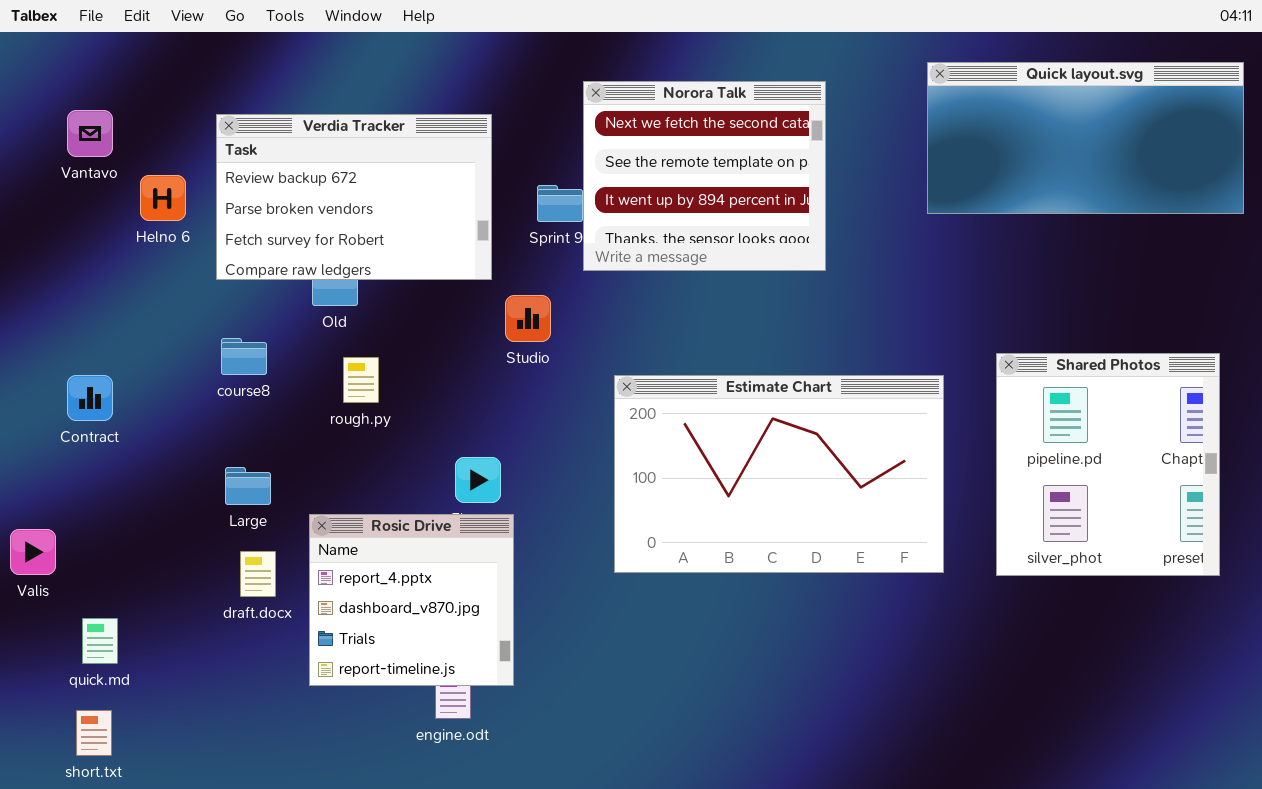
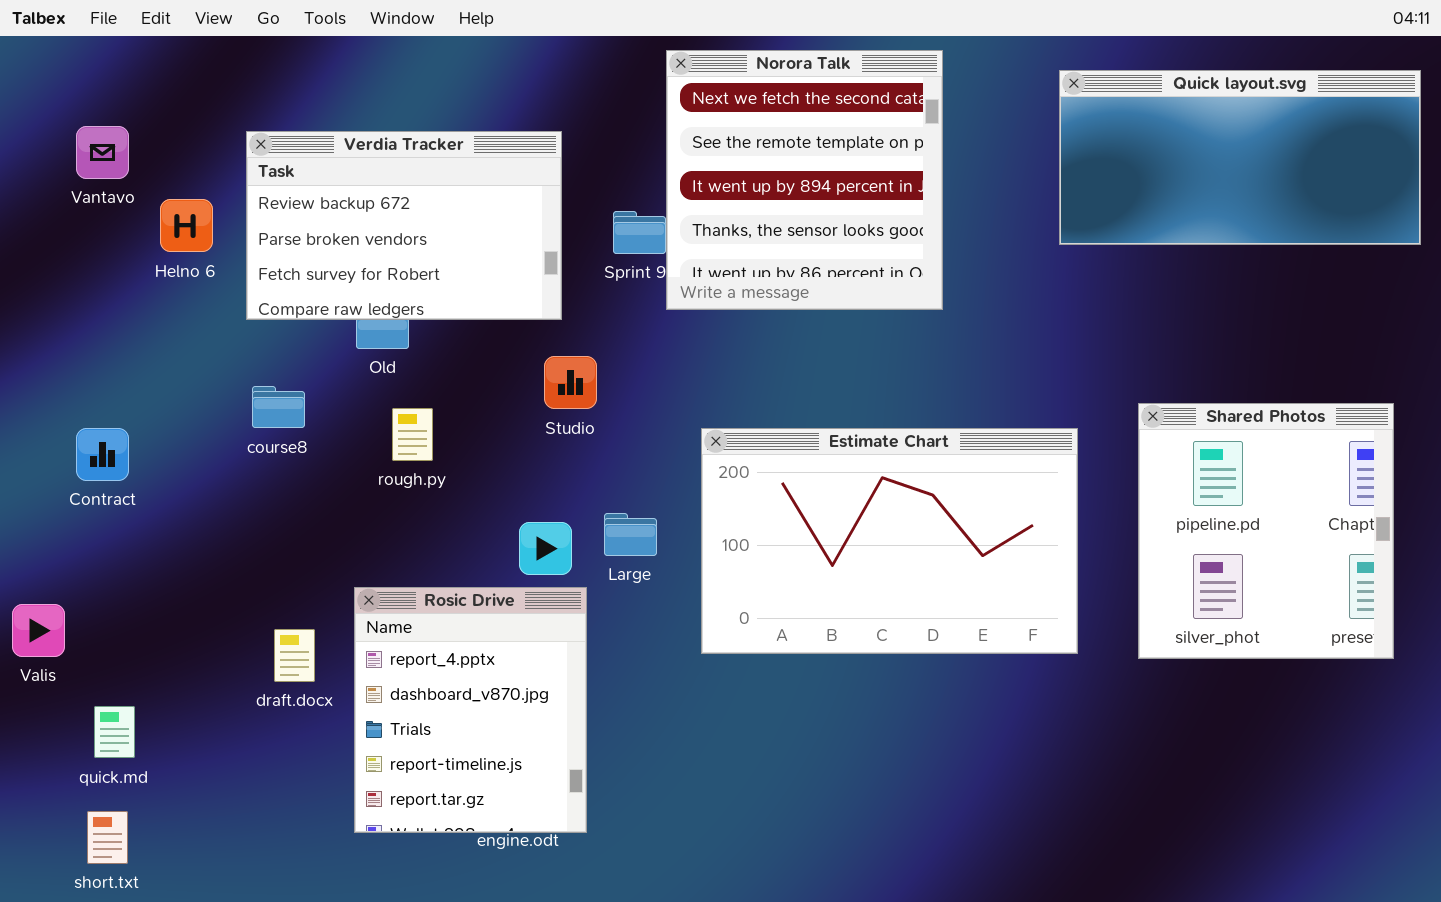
Norora Talk: [583,81,826,271] -> [666,50,943,310], resized
Studio: [505,295,551,342] -> [544,356,597,409], moved
Large: [225,467,271,505] -> [604,513,657,556], moved
Rosic Drive: [309,514,514,686] -> [354,587,587,833], resized

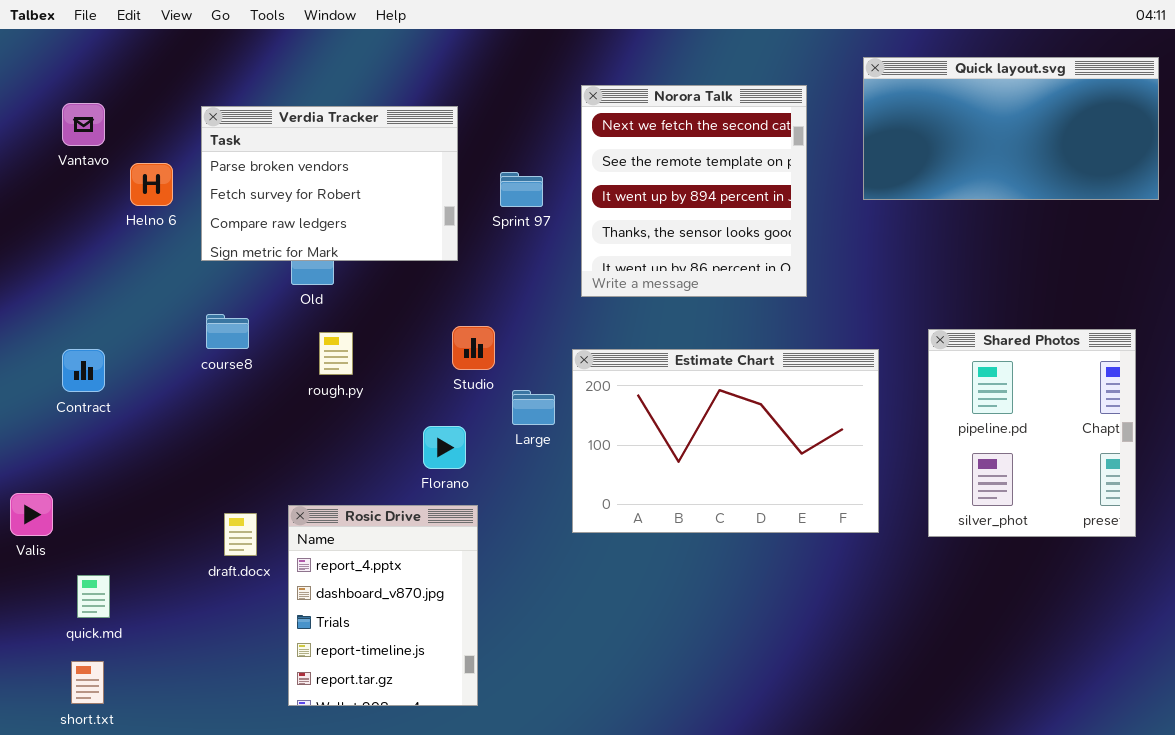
Norora Talk: [666,50,943,310] -> [581,85,807,297], moved
Verdia Tracker: [246,131,562,320] -> [201,106,458,261], scrolled down 1 row
Studio: [544,356,597,409] -> [452,326,495,370], moved
Large: [604,513,657,556] -> [512,390,555,425], moved
Rosic Drive: [354,587,587,833] -> [288,505,478,706], moved

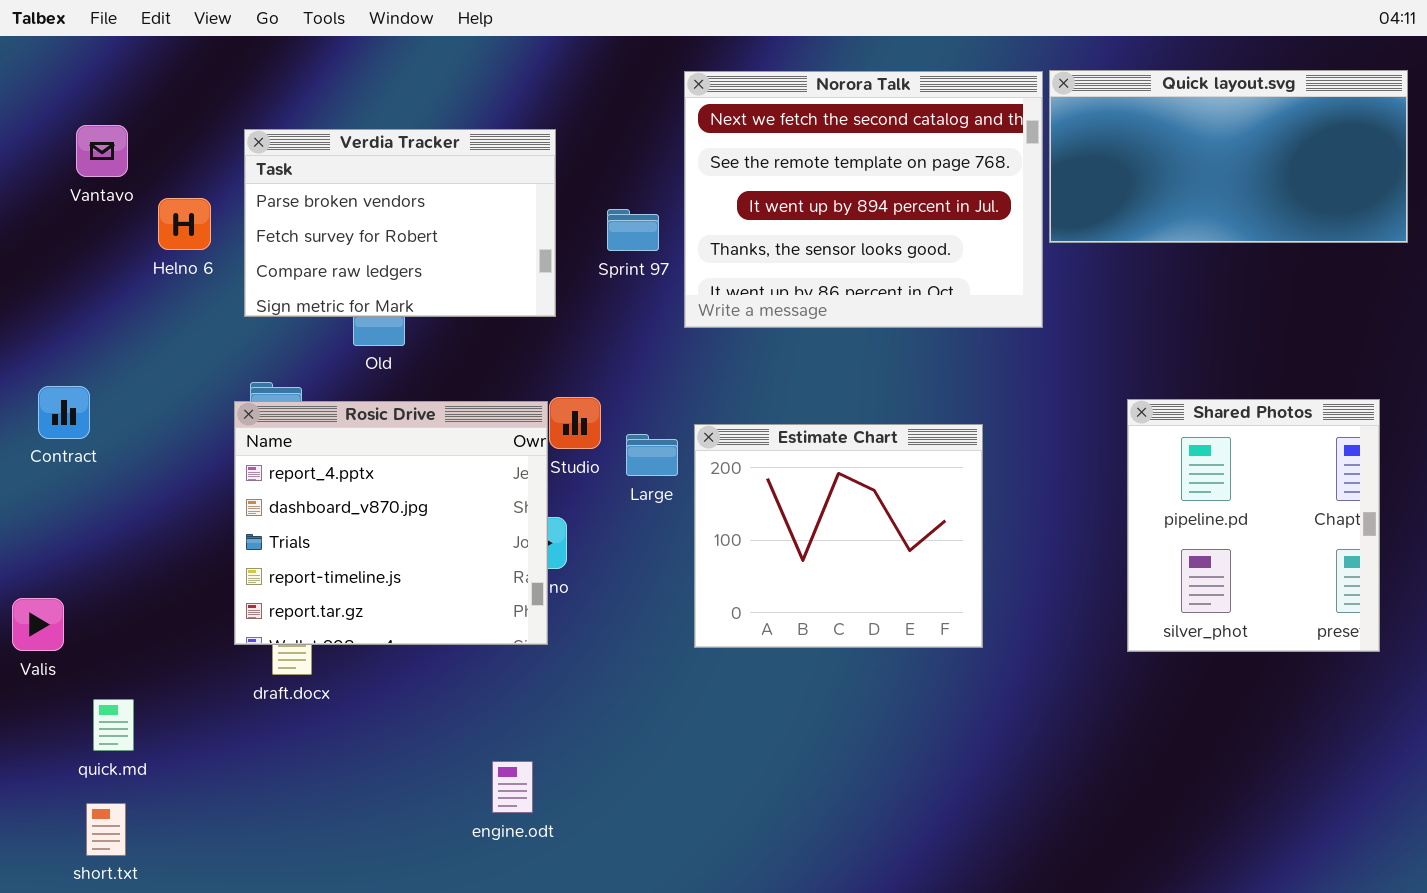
Norora Talk: [581,85,807,297] -> [684,71,1043,328], moved, resized
Contract: [62,349,105,392] -> [38,386,90,439], moved
Estimate Chart: [572,349,879,533] -> [694,424,983,648], resized
Large: [512,390,555,425] -> [626,434,678,476], moved
Rosic Drive: [288,505,478,706] -> [234,401,548,645], moved, resized

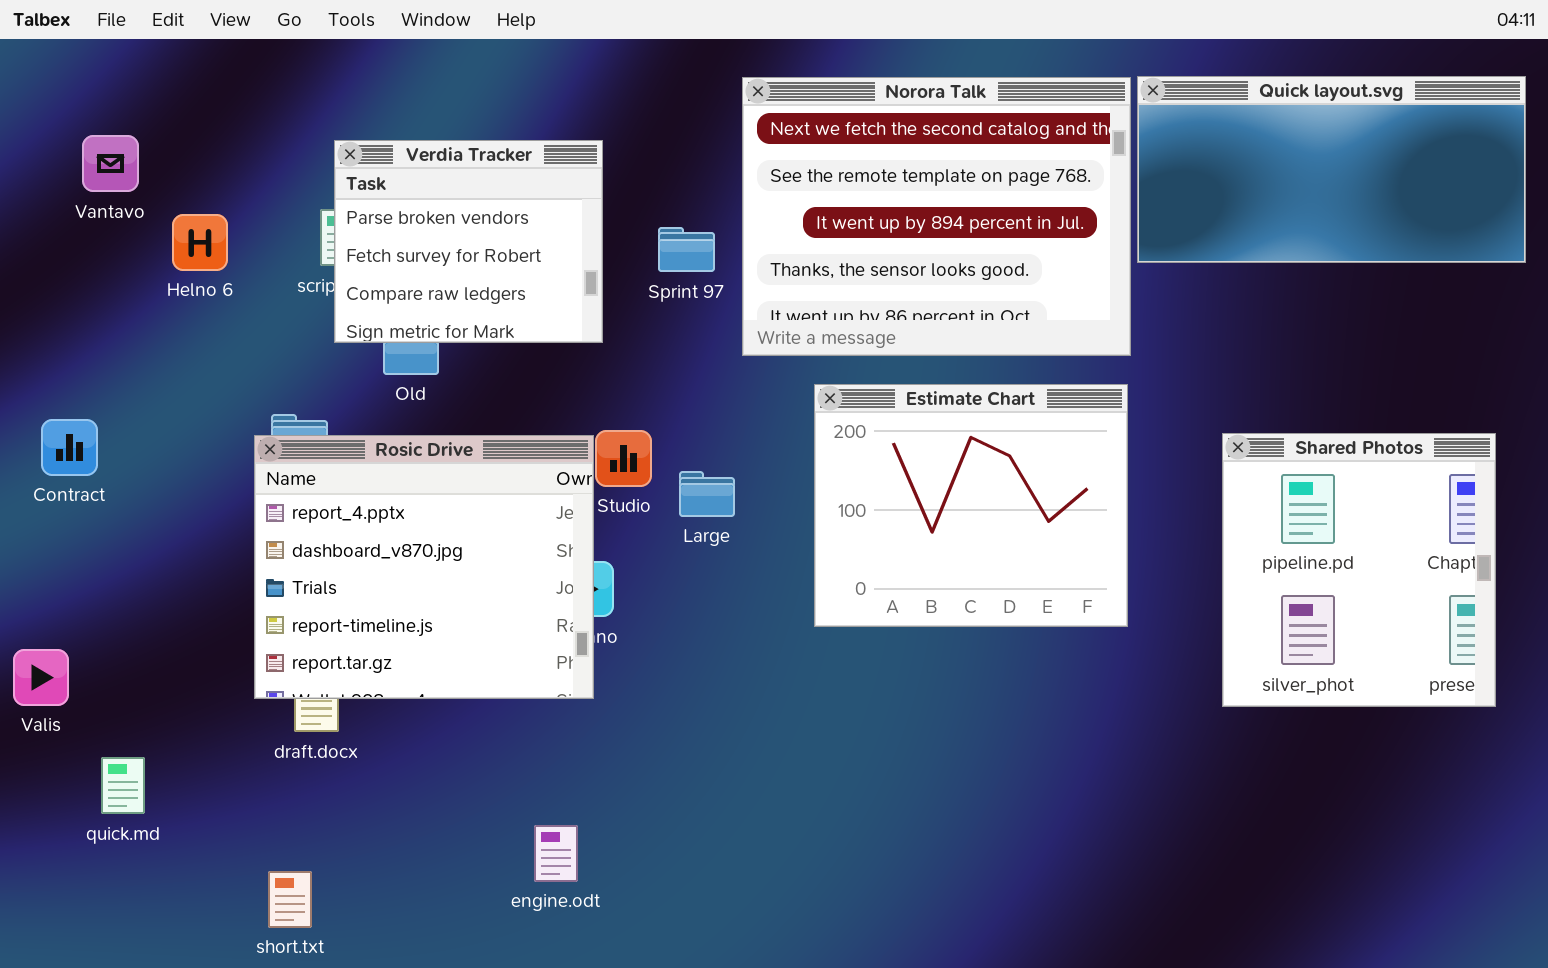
Verdia Tracker: [244,129,556,317] -> [334,140,603,343], resized
Estimate Chart: [694,424,983,648] -> [814,384,1128,627], moved
short.txt: [86,803,126,856] -> [268,871,312,928], moved

